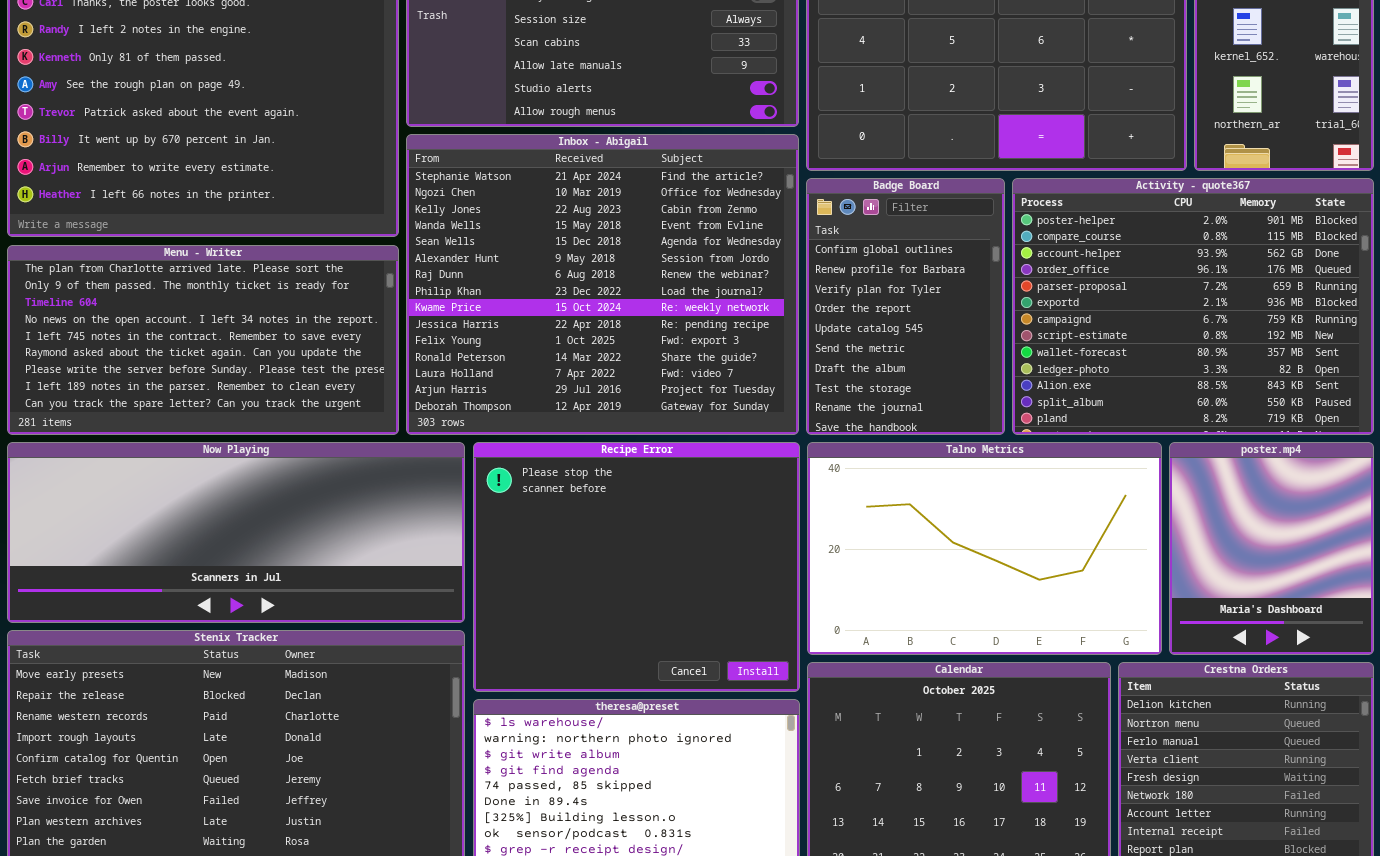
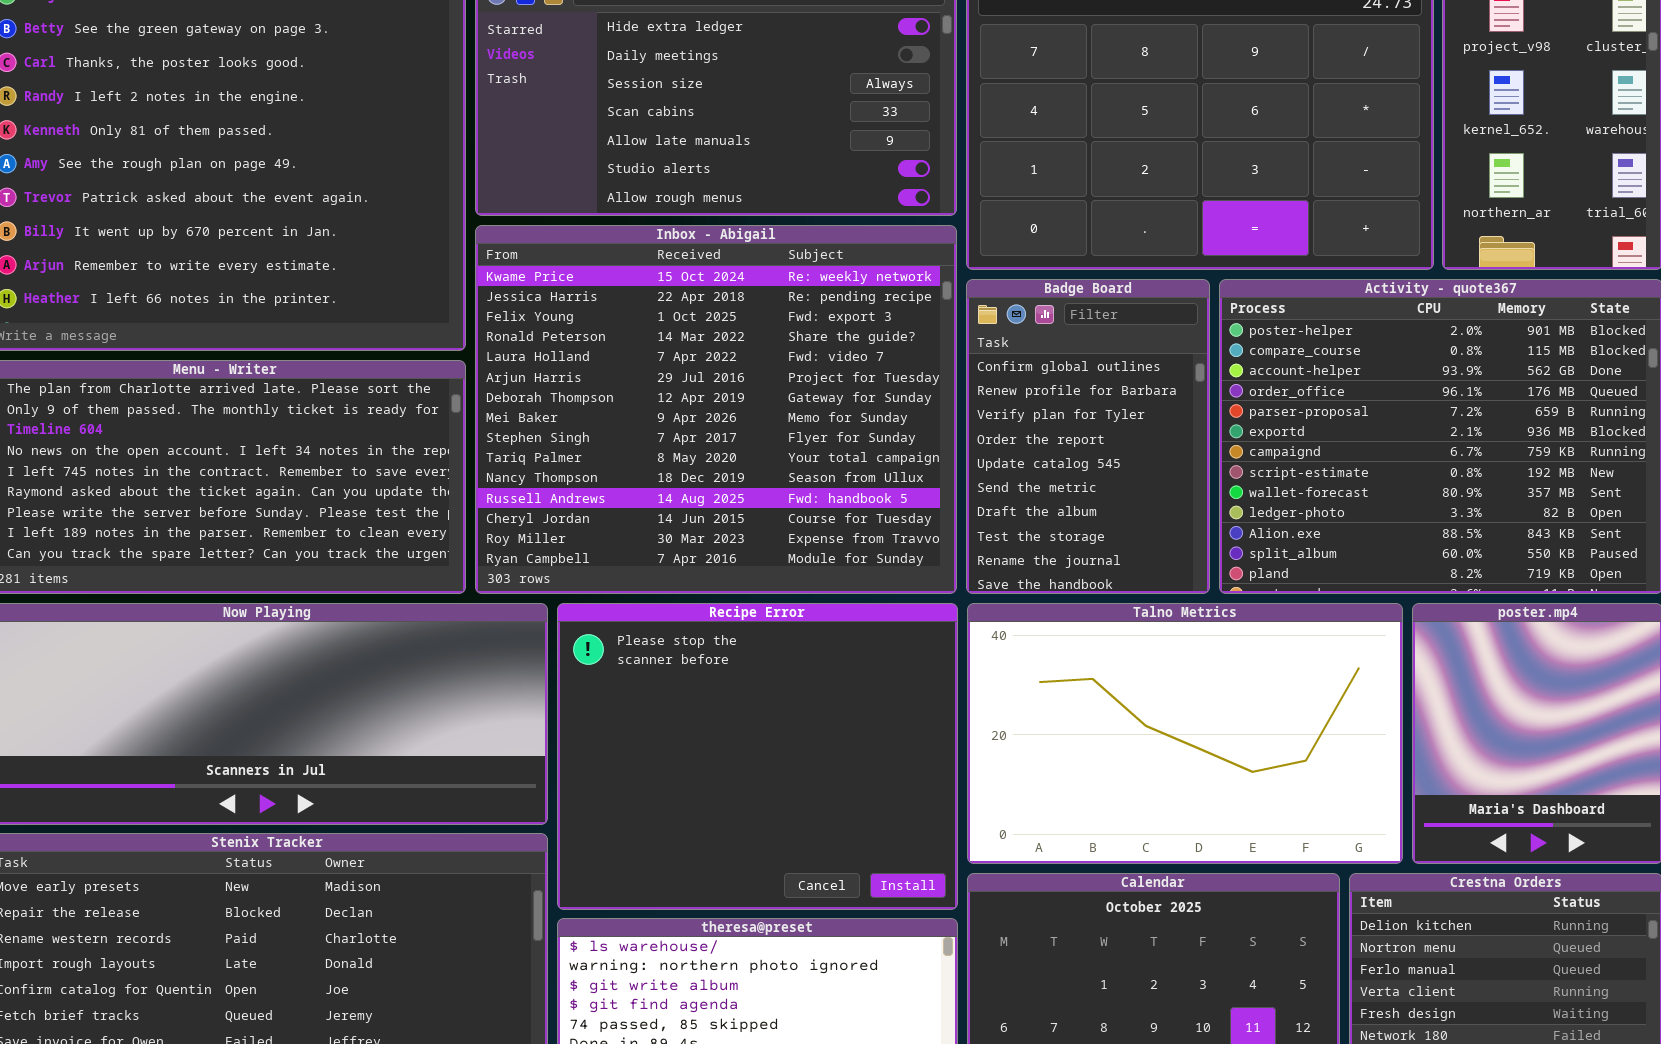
Inbox - Abigail: [406,134,799,435] -> [475,225,957,594], scrolled down 8 rows

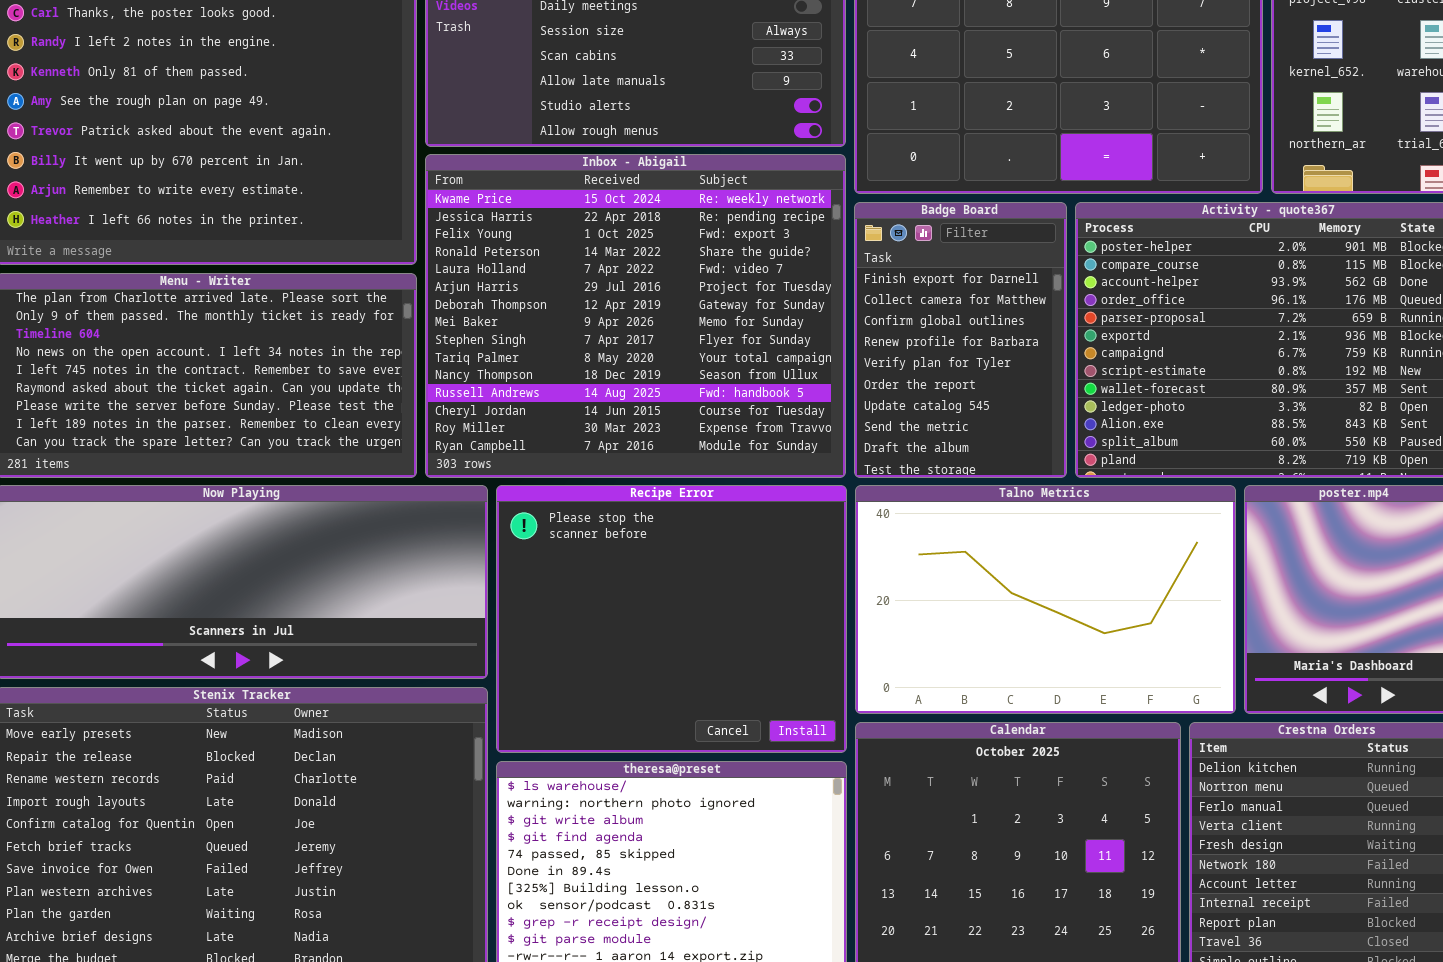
Badge Board: [966,279,1210,594] -> [854,202,1067,478], scrolled up 2 rows

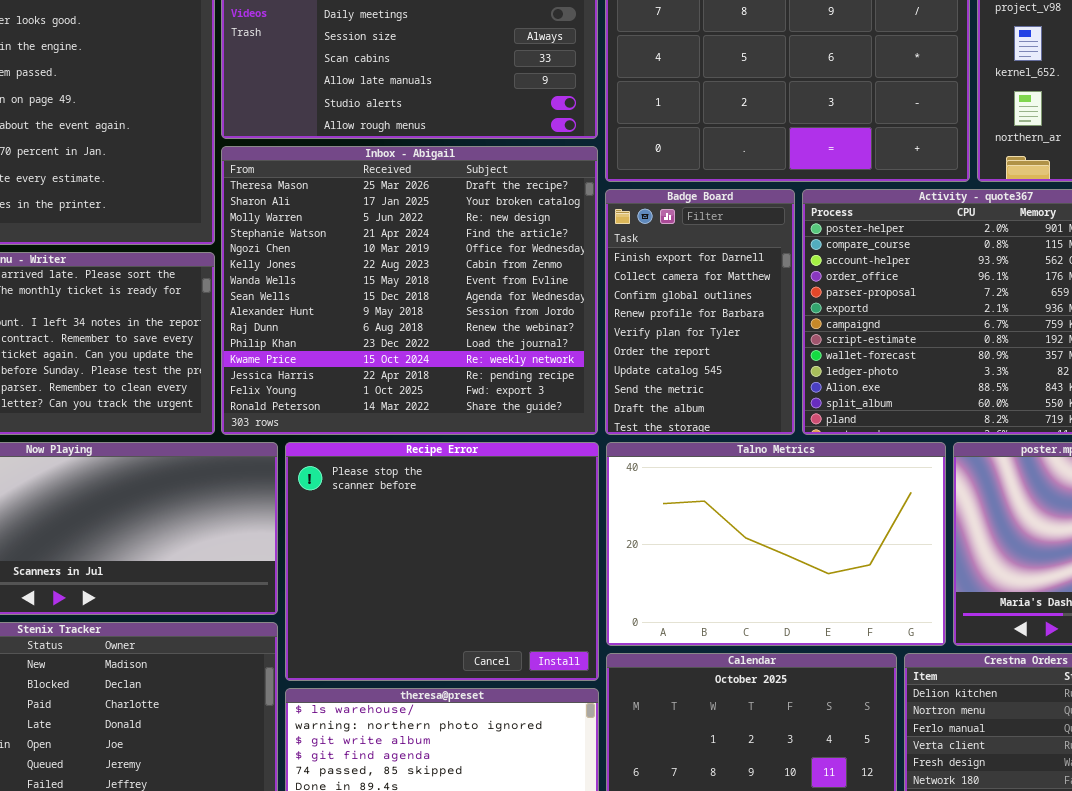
Inbox - Abigail: [425,154,846,478] -> [221,146,598,435], scrolled up 11 rows

